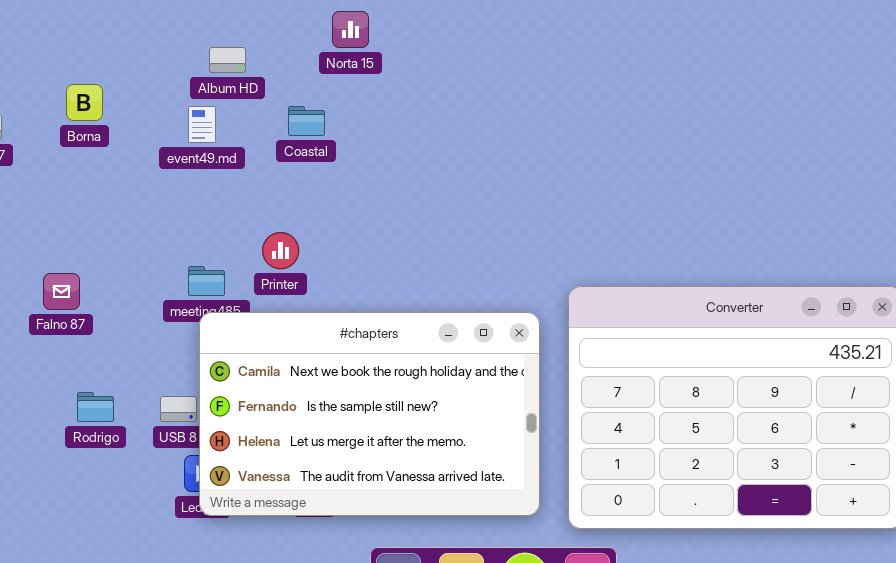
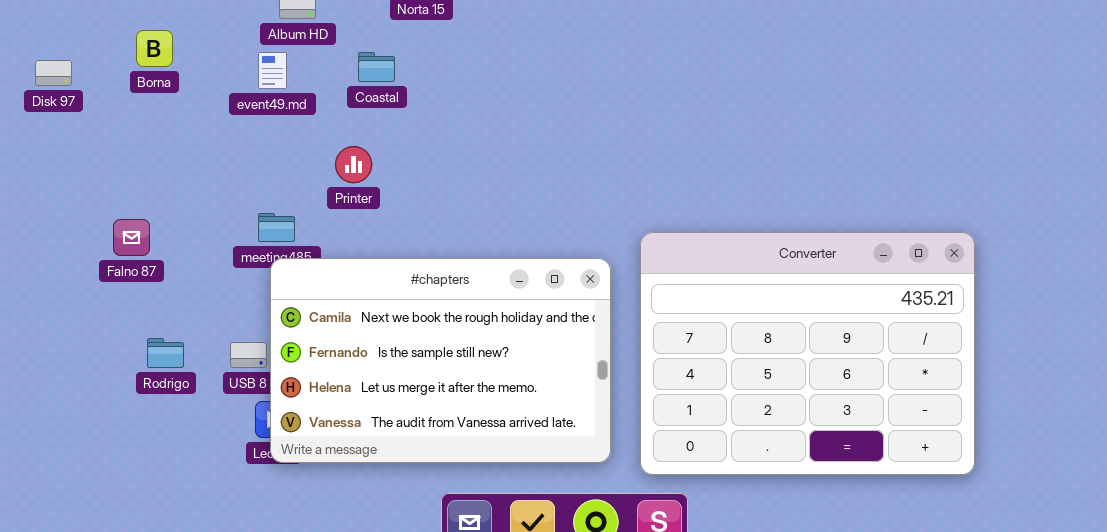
Printer: [262,232,299,269] -> [335,146,372,183], moved

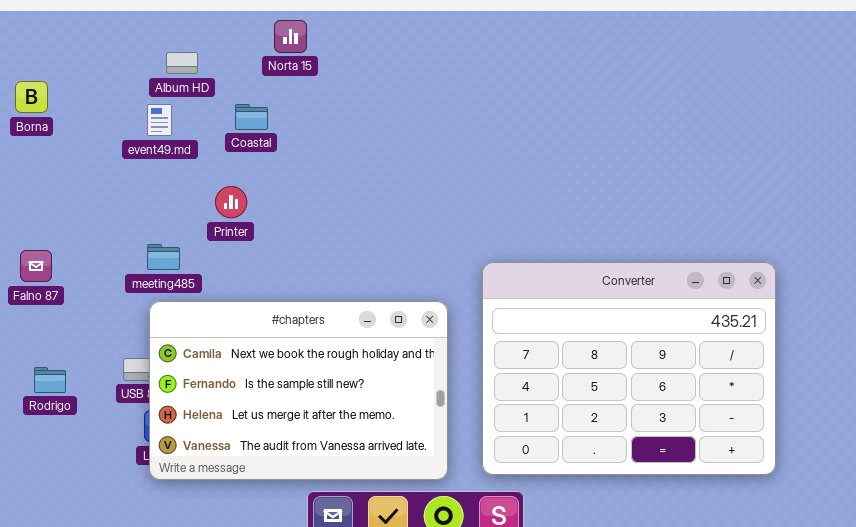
Borna: [136,30,173,67] -> [15,81,48,113], moved
#chapters: [270,258,611,463] -> [149,301,448,480], moved
Rodrigo: [147,338,184,368] -> [34,367,66,393], moved

